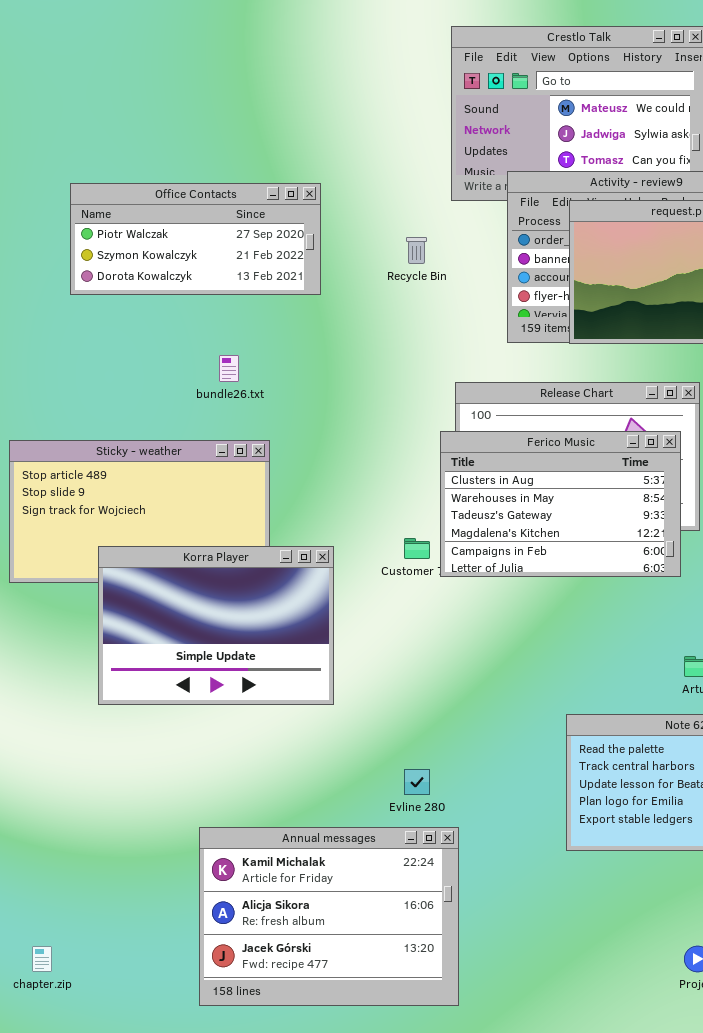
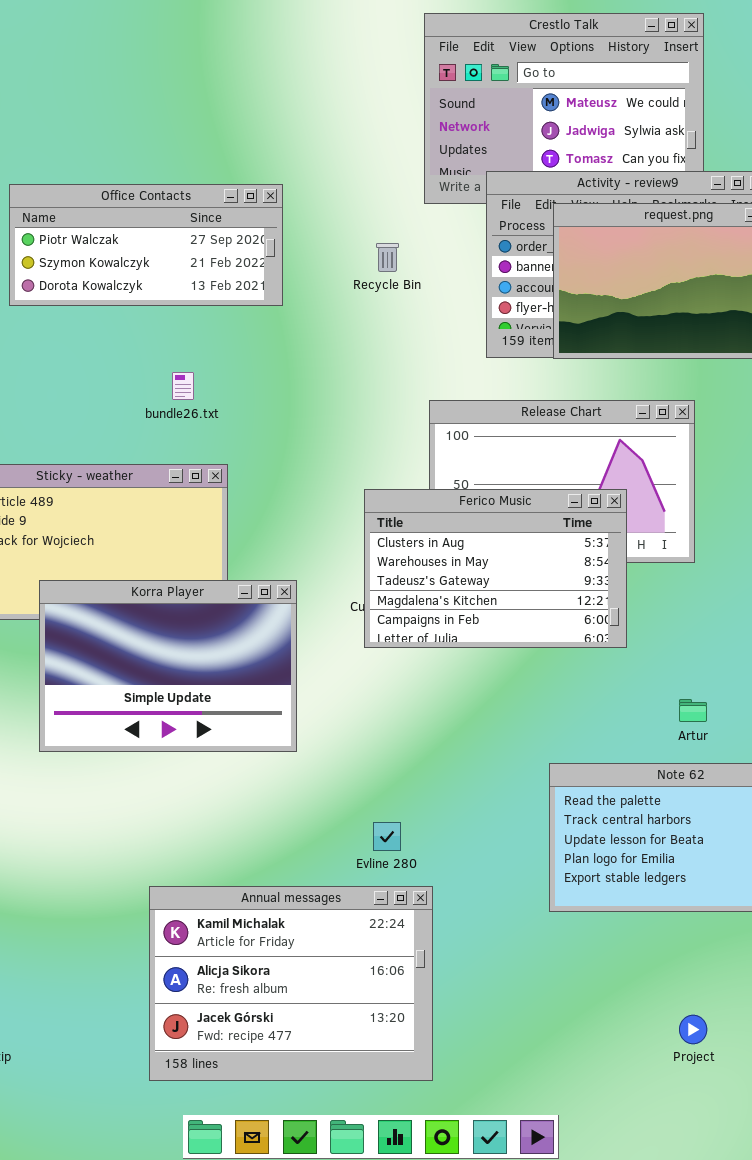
Ferico Music: [440,431,681,577] -> [364,489,627,648], moved

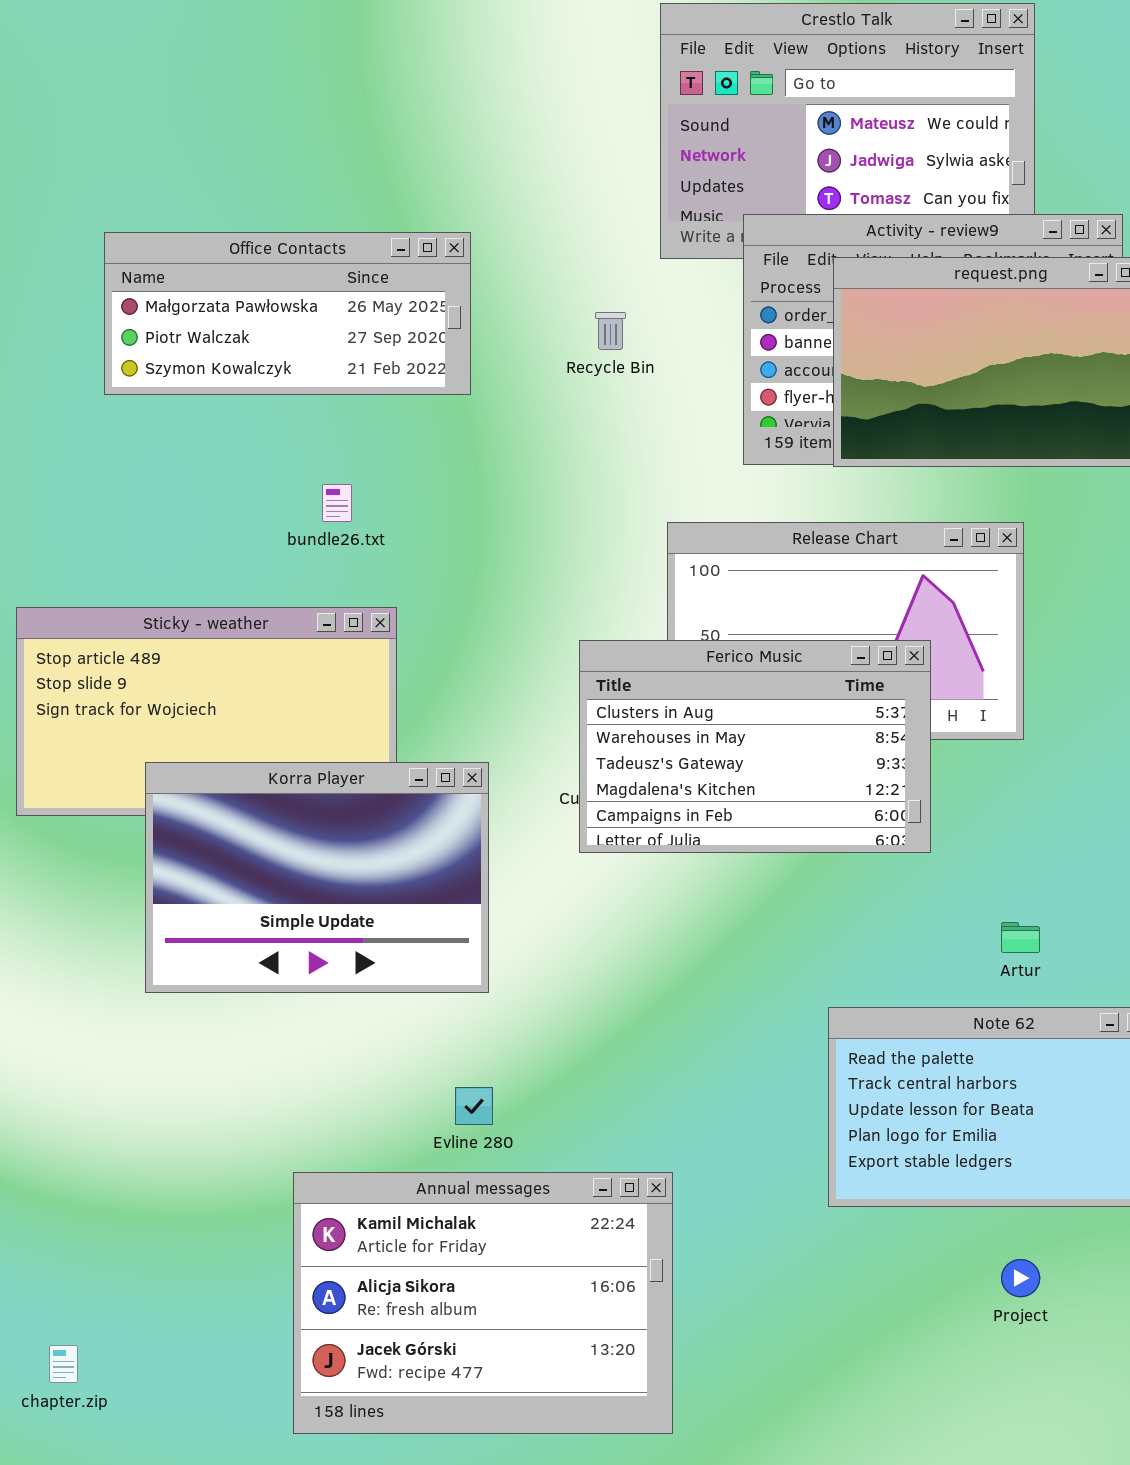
Office Contacts: [9,184,283,306] -> [104,232,471,395], scrolled up 1 row
Evline 280: [373,822,401,851] -> [455,1087,493,1125], moved
Project: [679,1015,707,1044] -> [1001,1259,1040,1297], moved

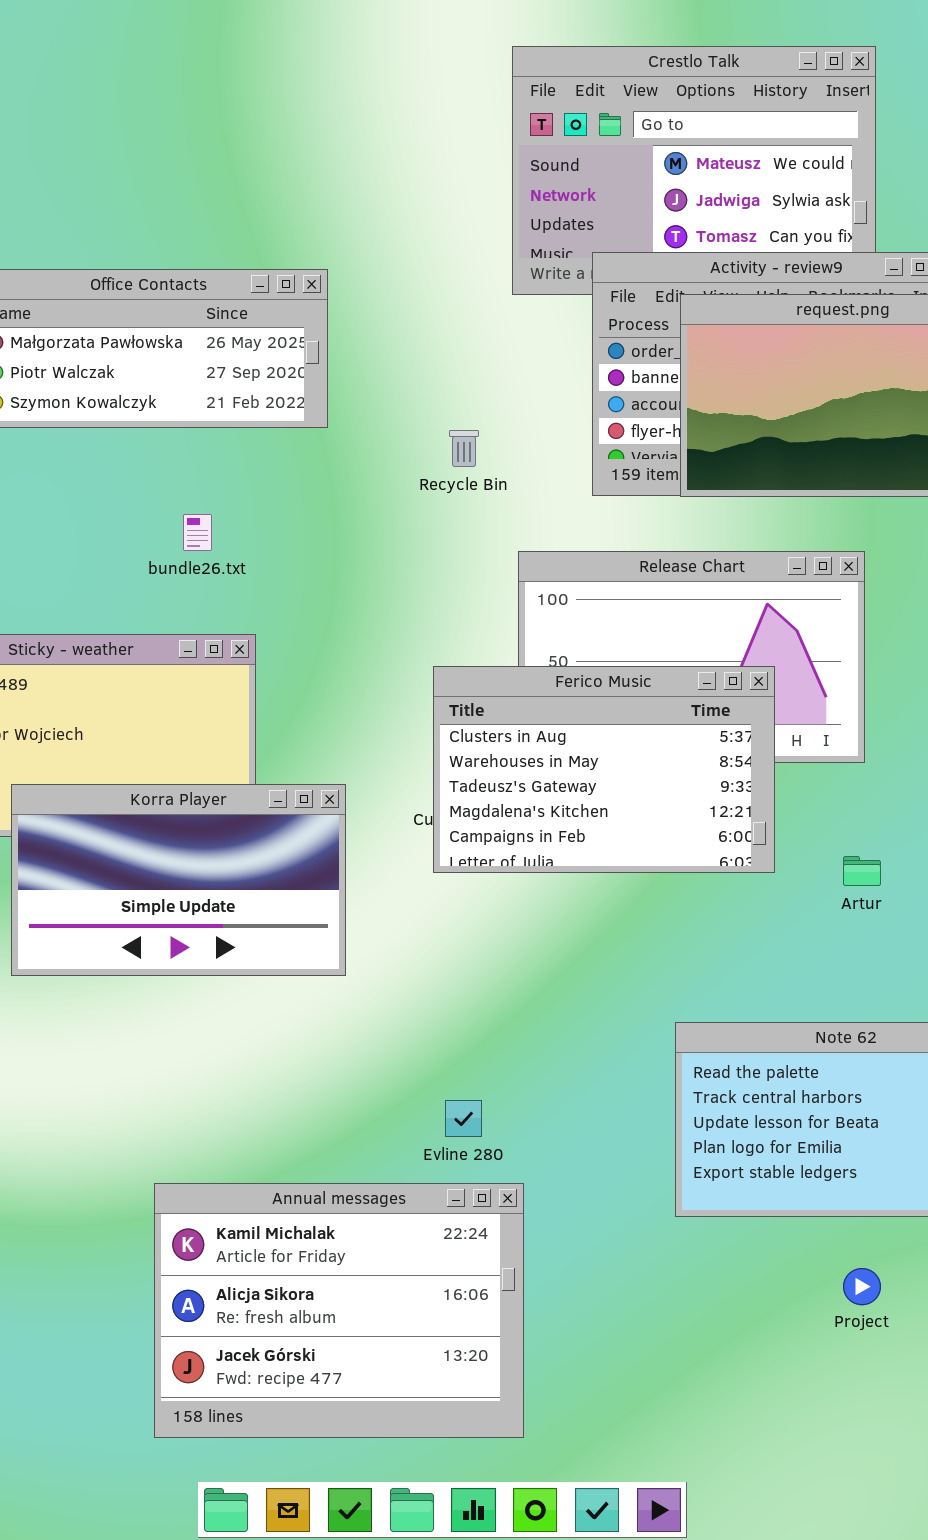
Recycle Bin: [595,312,626,350] -> [449,430,479,467], moved
Korra Player: [145,762,489,993] -> [11,784,346,976], resized
Artur: [1001,922,1040,953] -> [843,856,881,886], moved
Evline 280: [455,1087,493,1125] -> [445,1100,482,1137], moved

